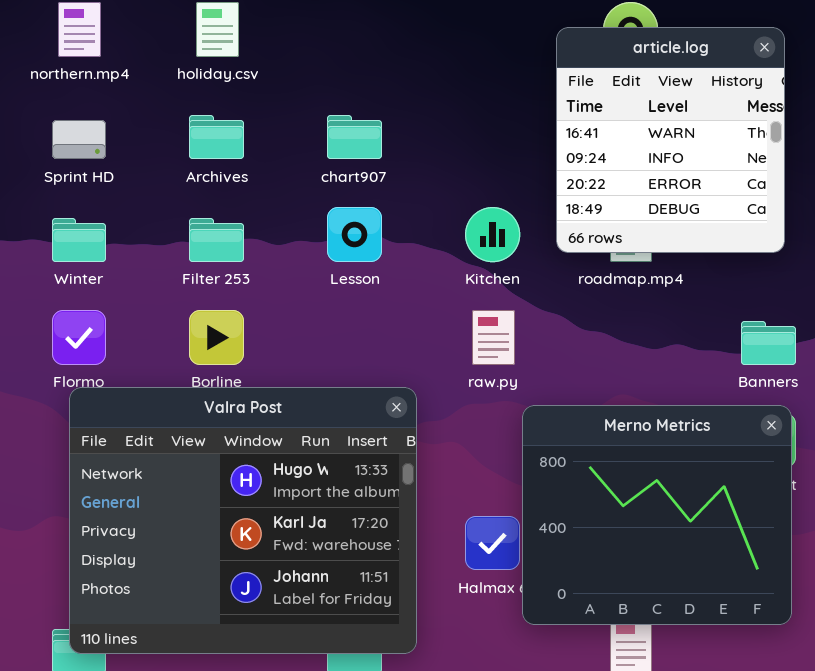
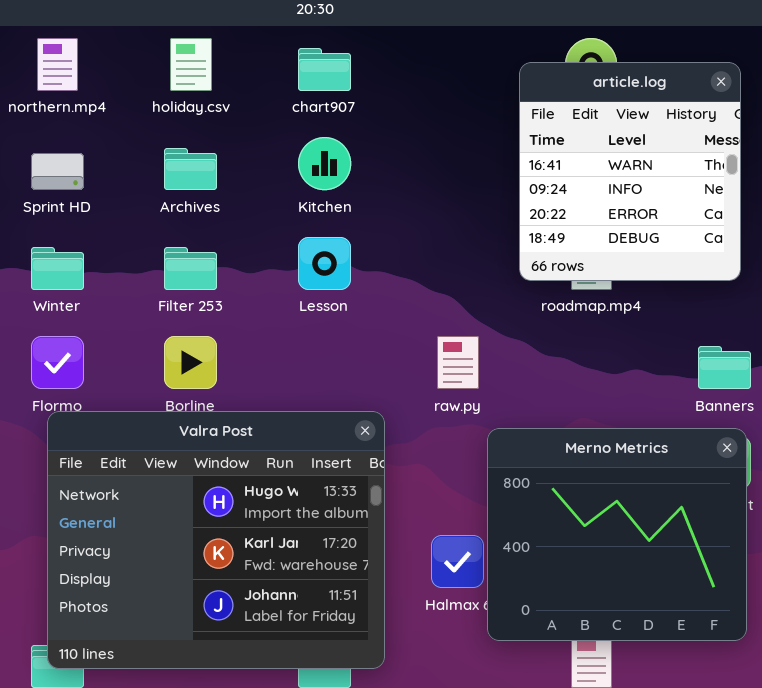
chart907: [327,115,382,159] -> [298,48,351,91], moved
Kitchen: [465,207,520,262] -> [298,137,351,190], moved

